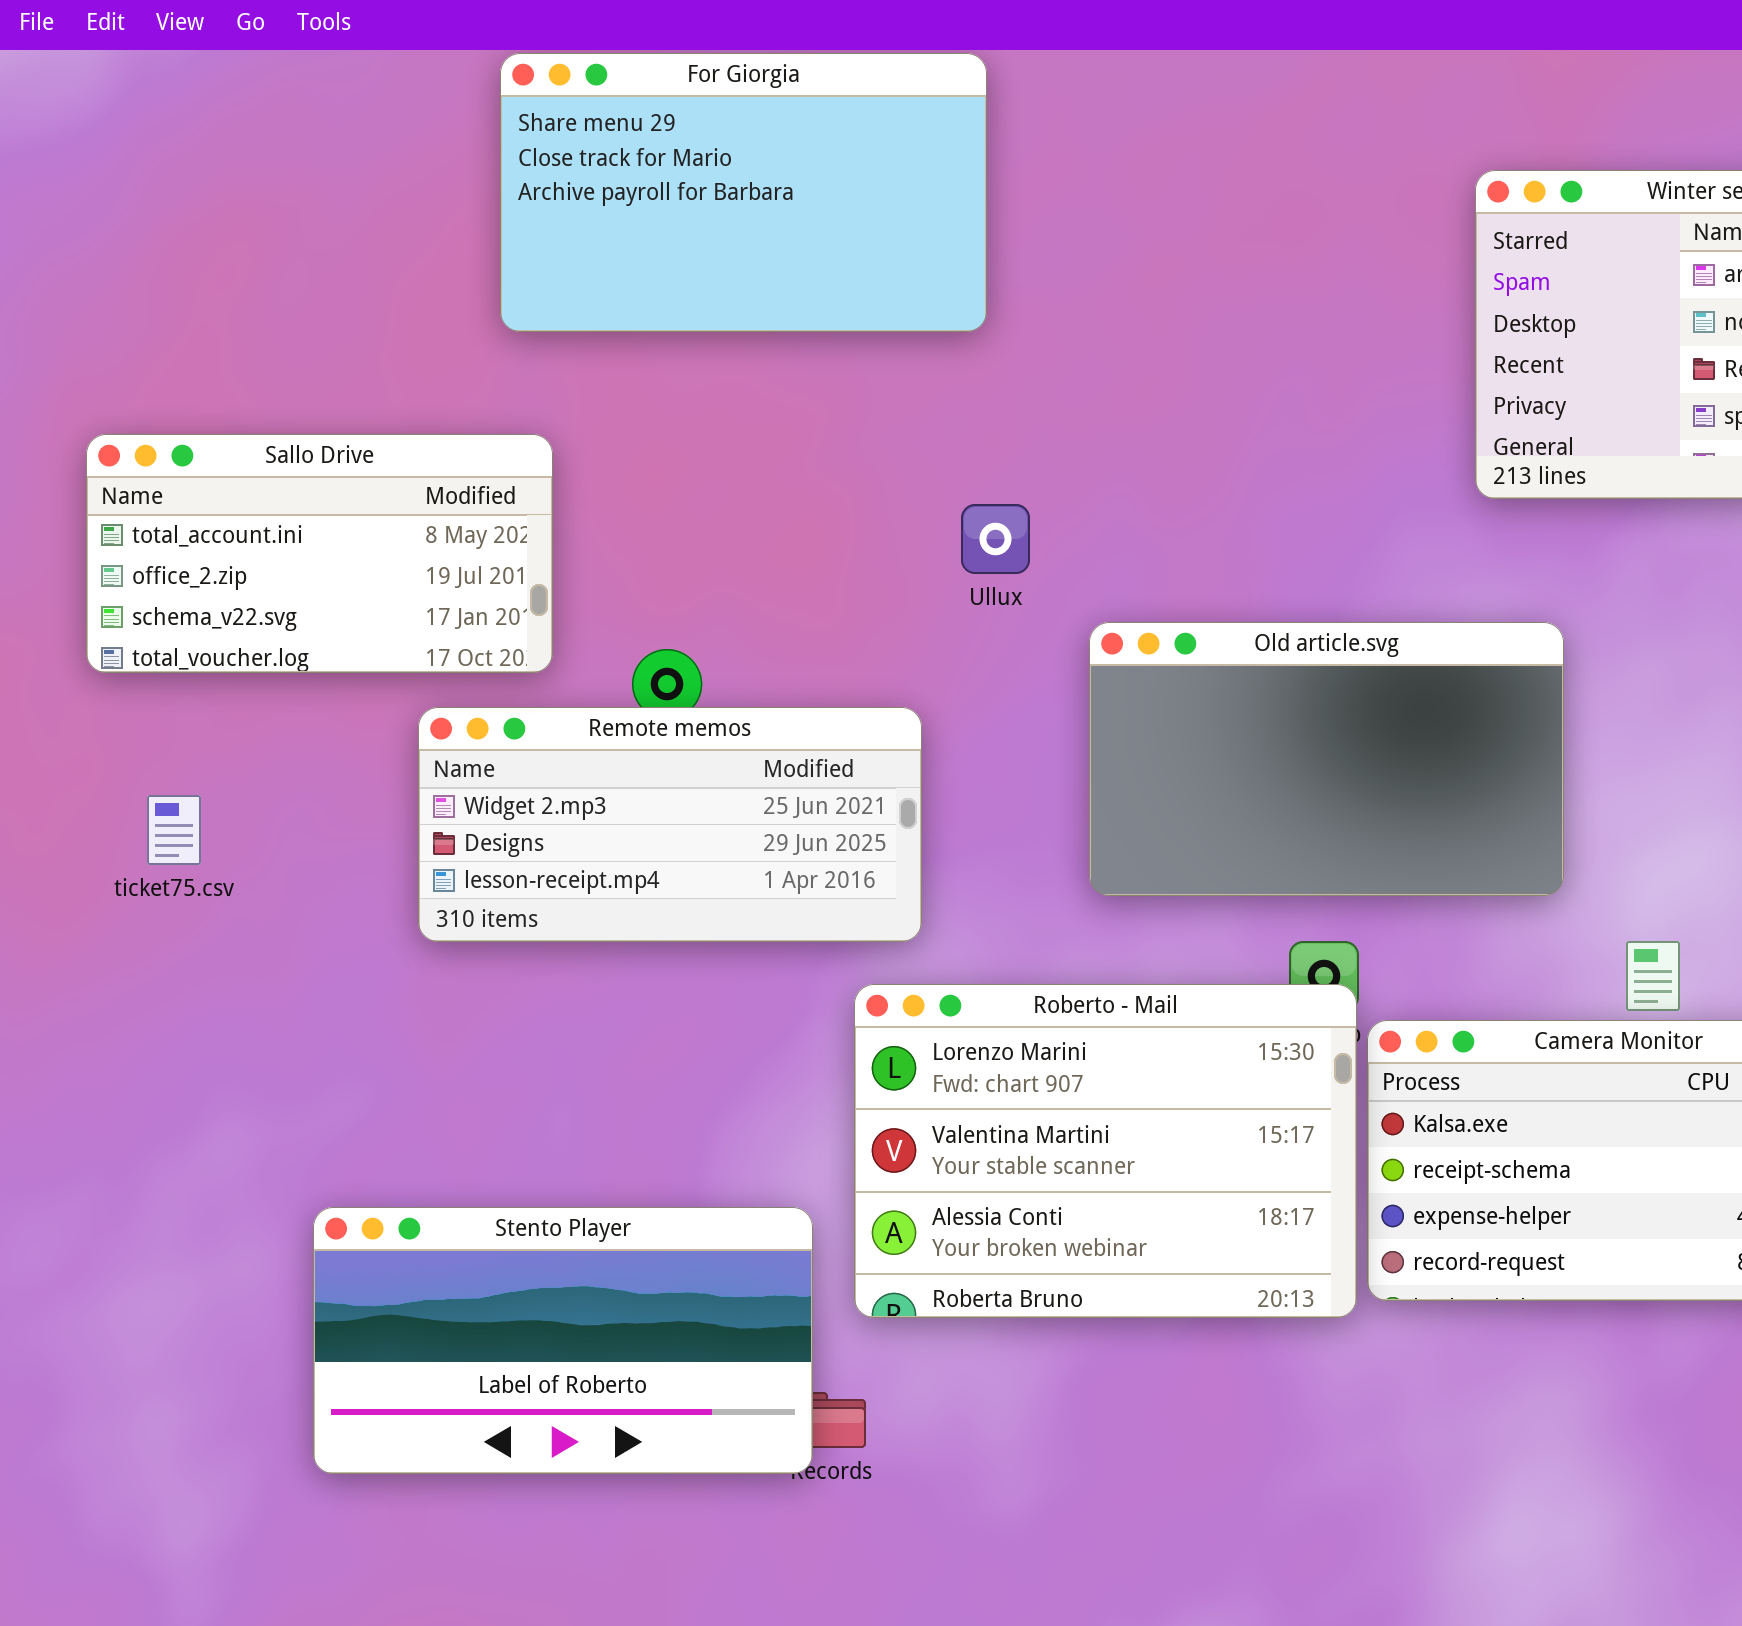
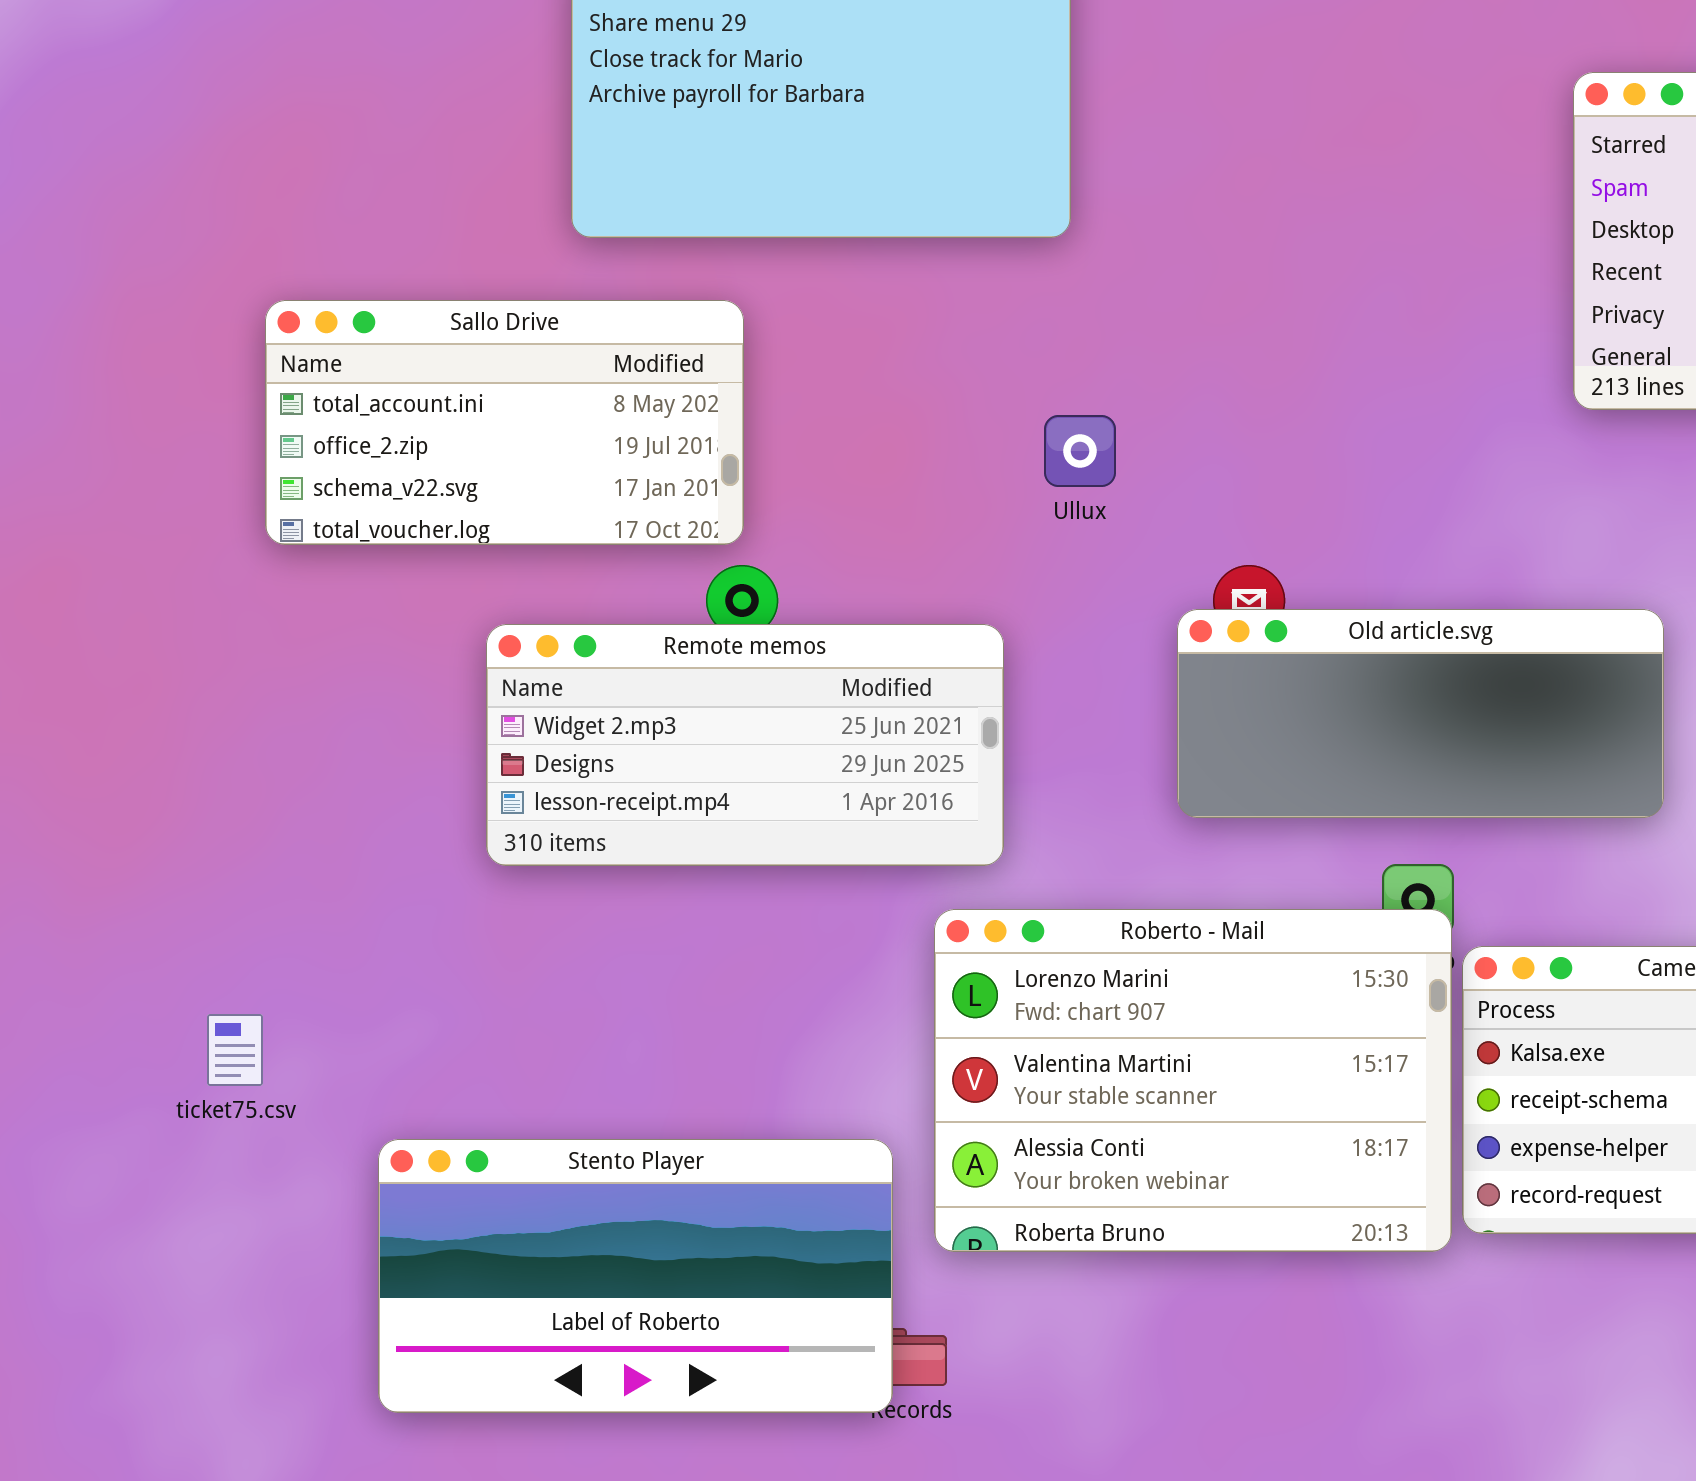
Sallo Drive: [86,434,553,673] -> [265,300,744,545], moved
Old article.svg: [1089,622,1564,896] -> [1177,609,1664,818], resized
ticket75.csv: [147,795,201,865] -> [207,1014,263,1086], moved

